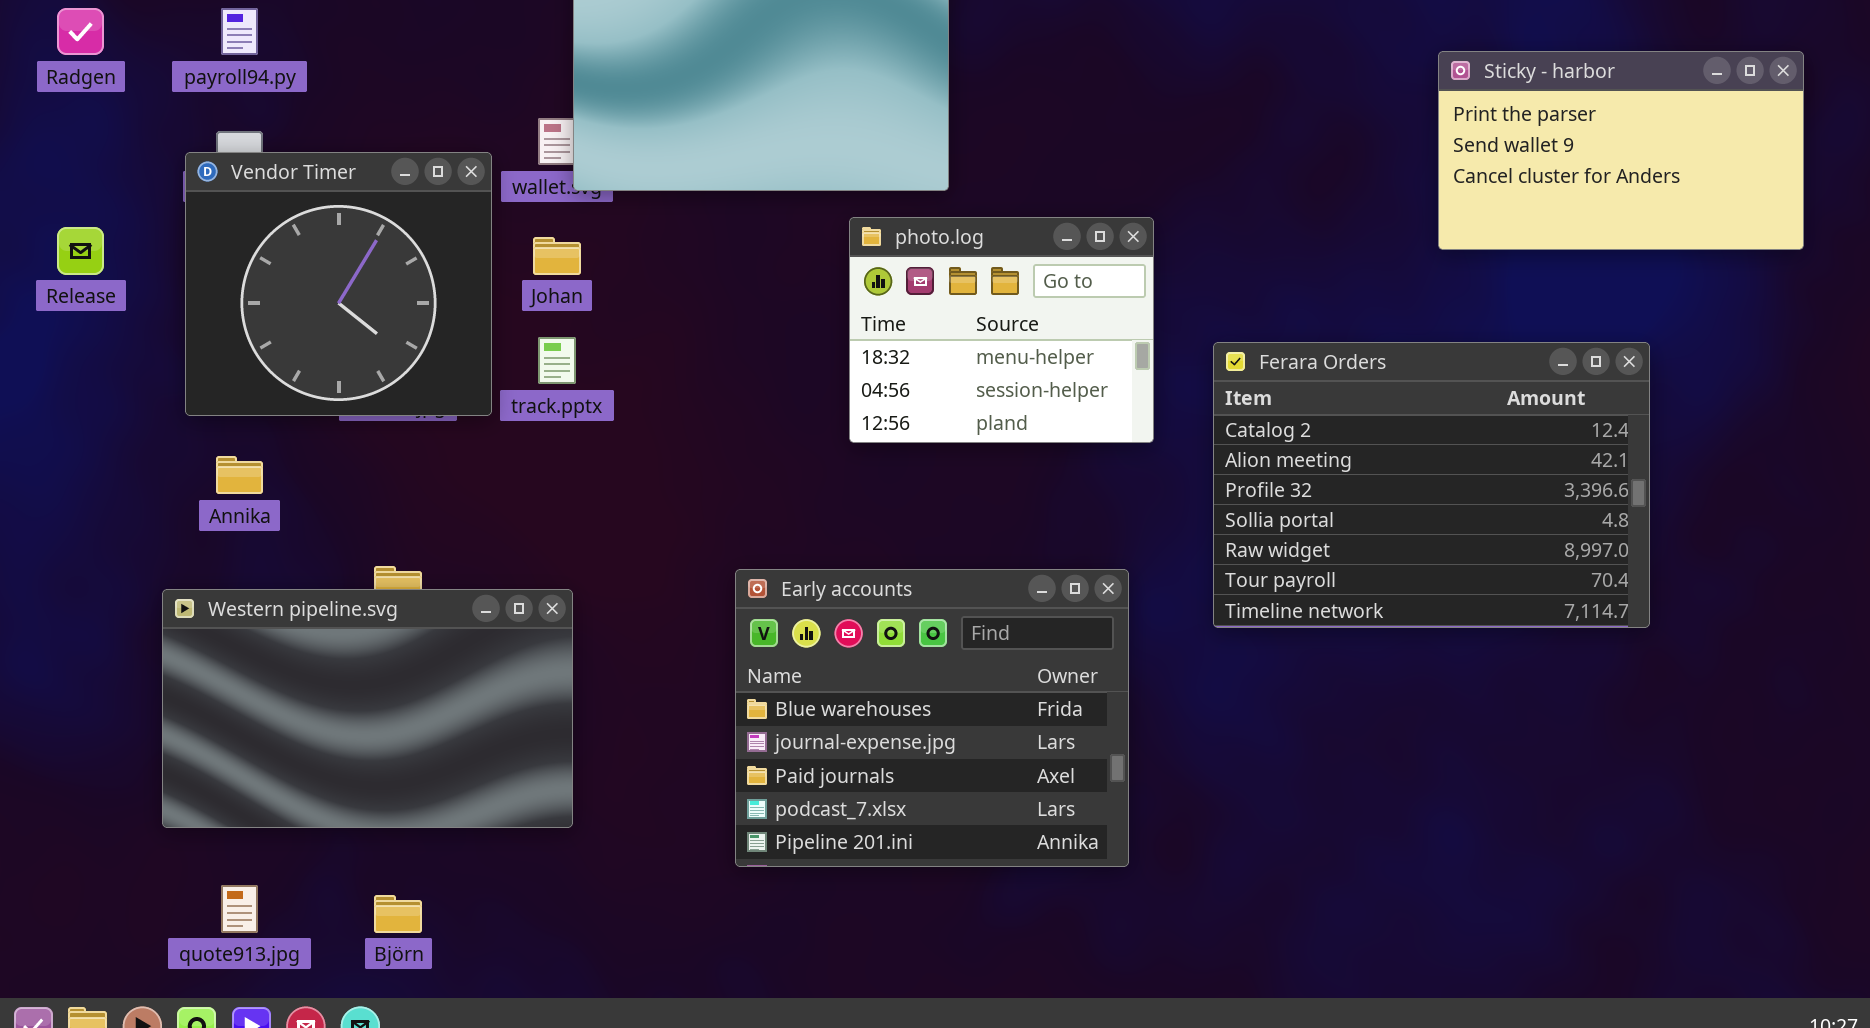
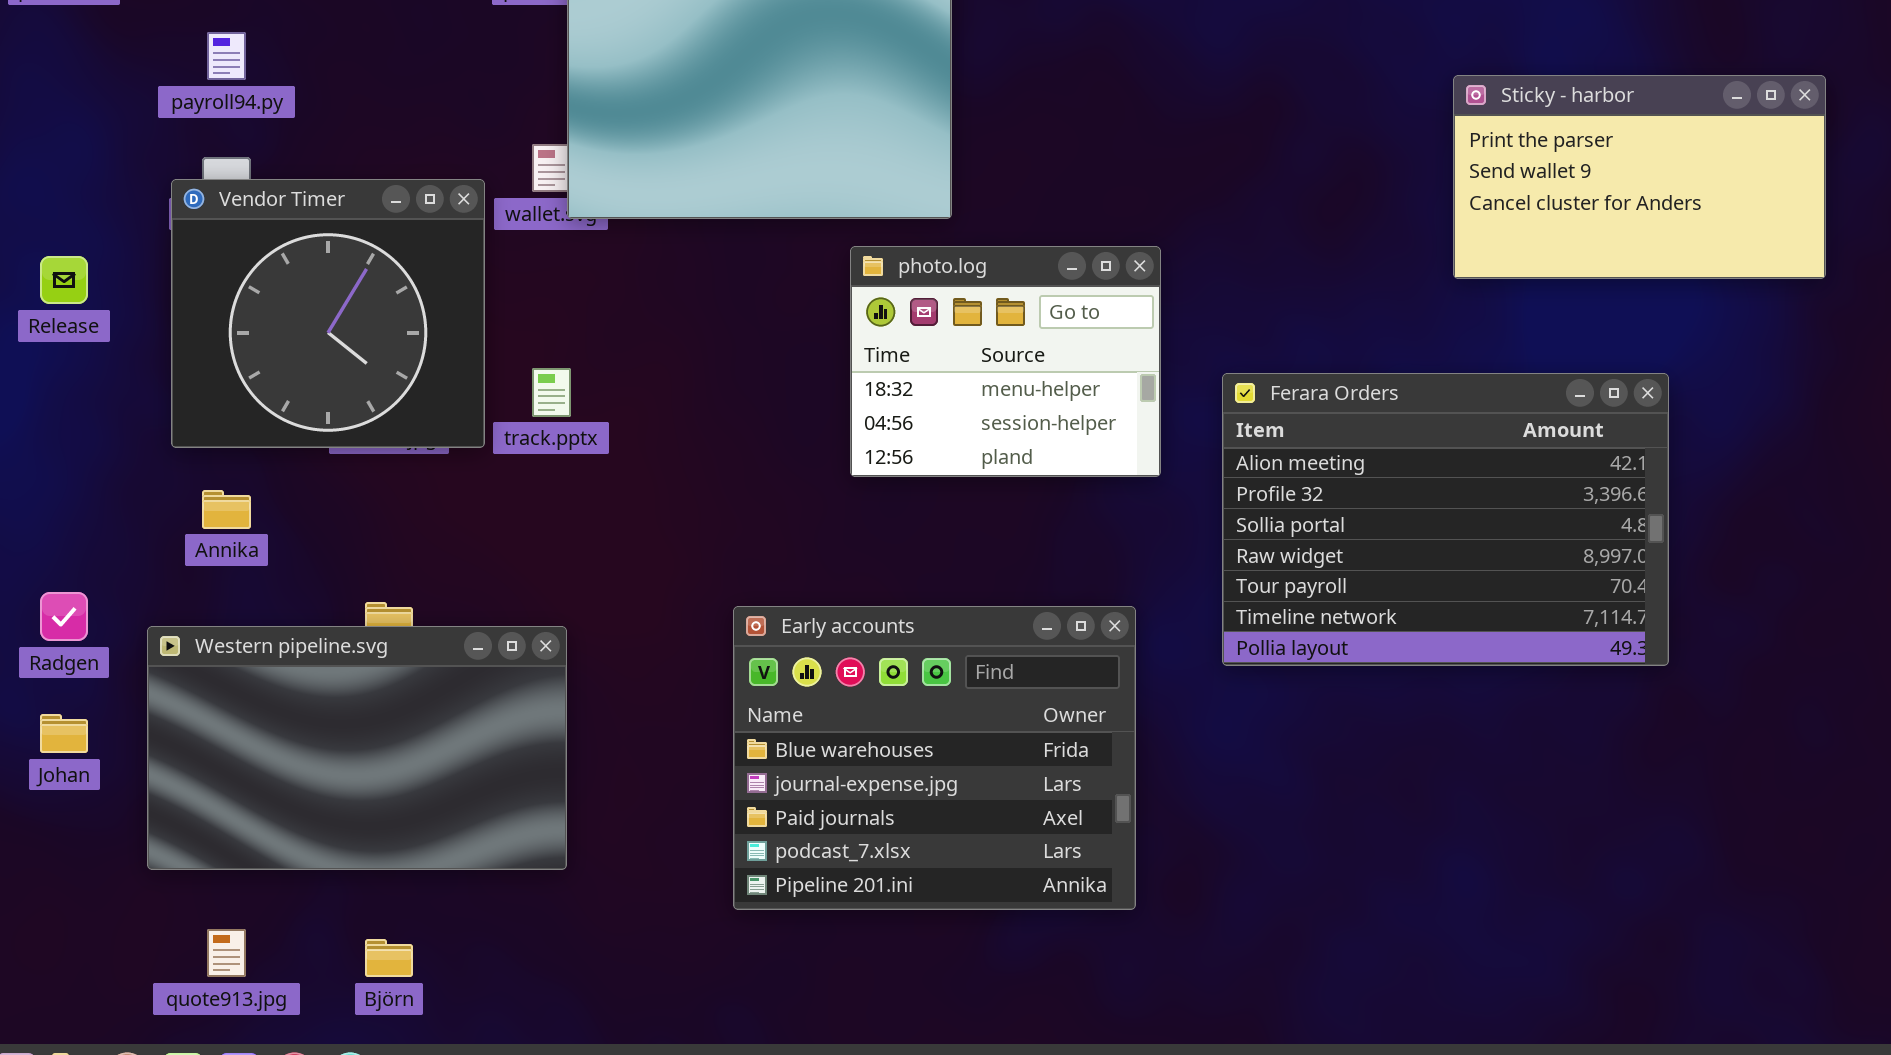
Radgen: [57,8,104,55] -> [40,592,88,641], moved
Johan: [533,237,581,275] -> [40,714,88,753], moved
Ferara Orders: [1213,342,1650,628] -> [1222,373,1669,666], scrolled down 1 row

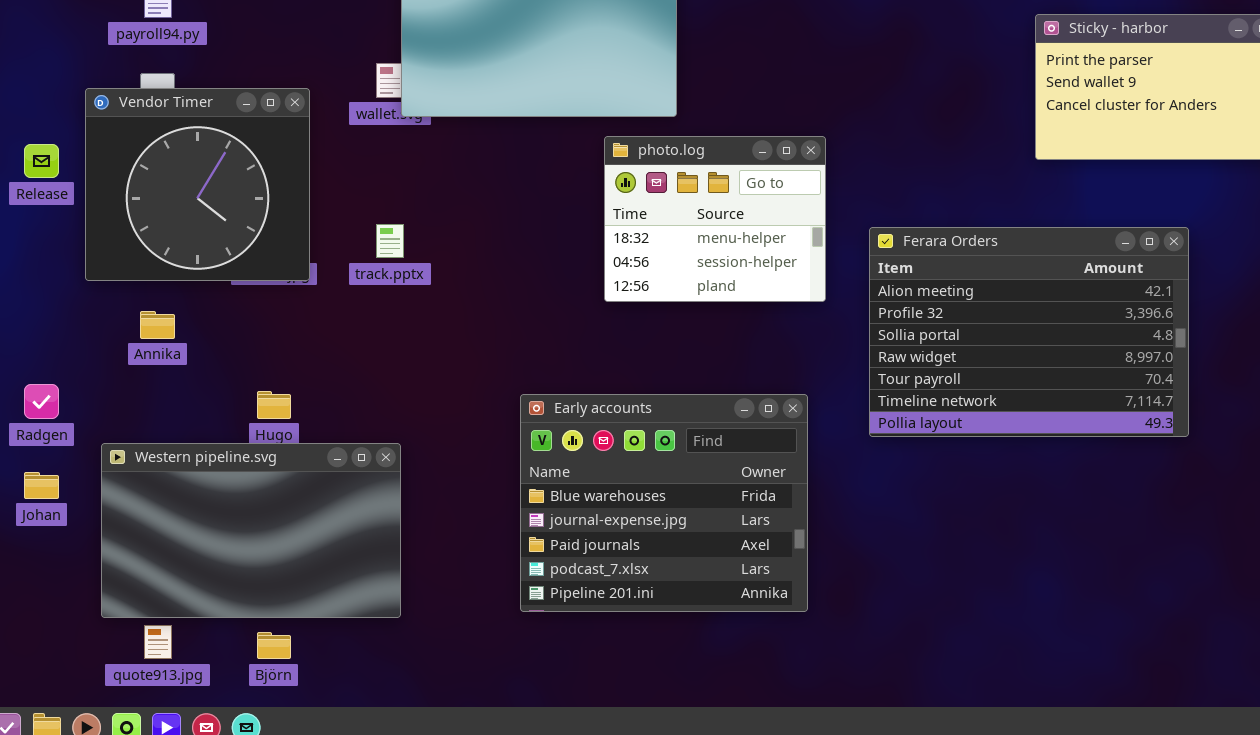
Vendor Timer: [171,179,485,448] -> [85,88,310,281], moved
Western pipeline.svg: [147,626,567,870] -> [101,443,401,618], moved

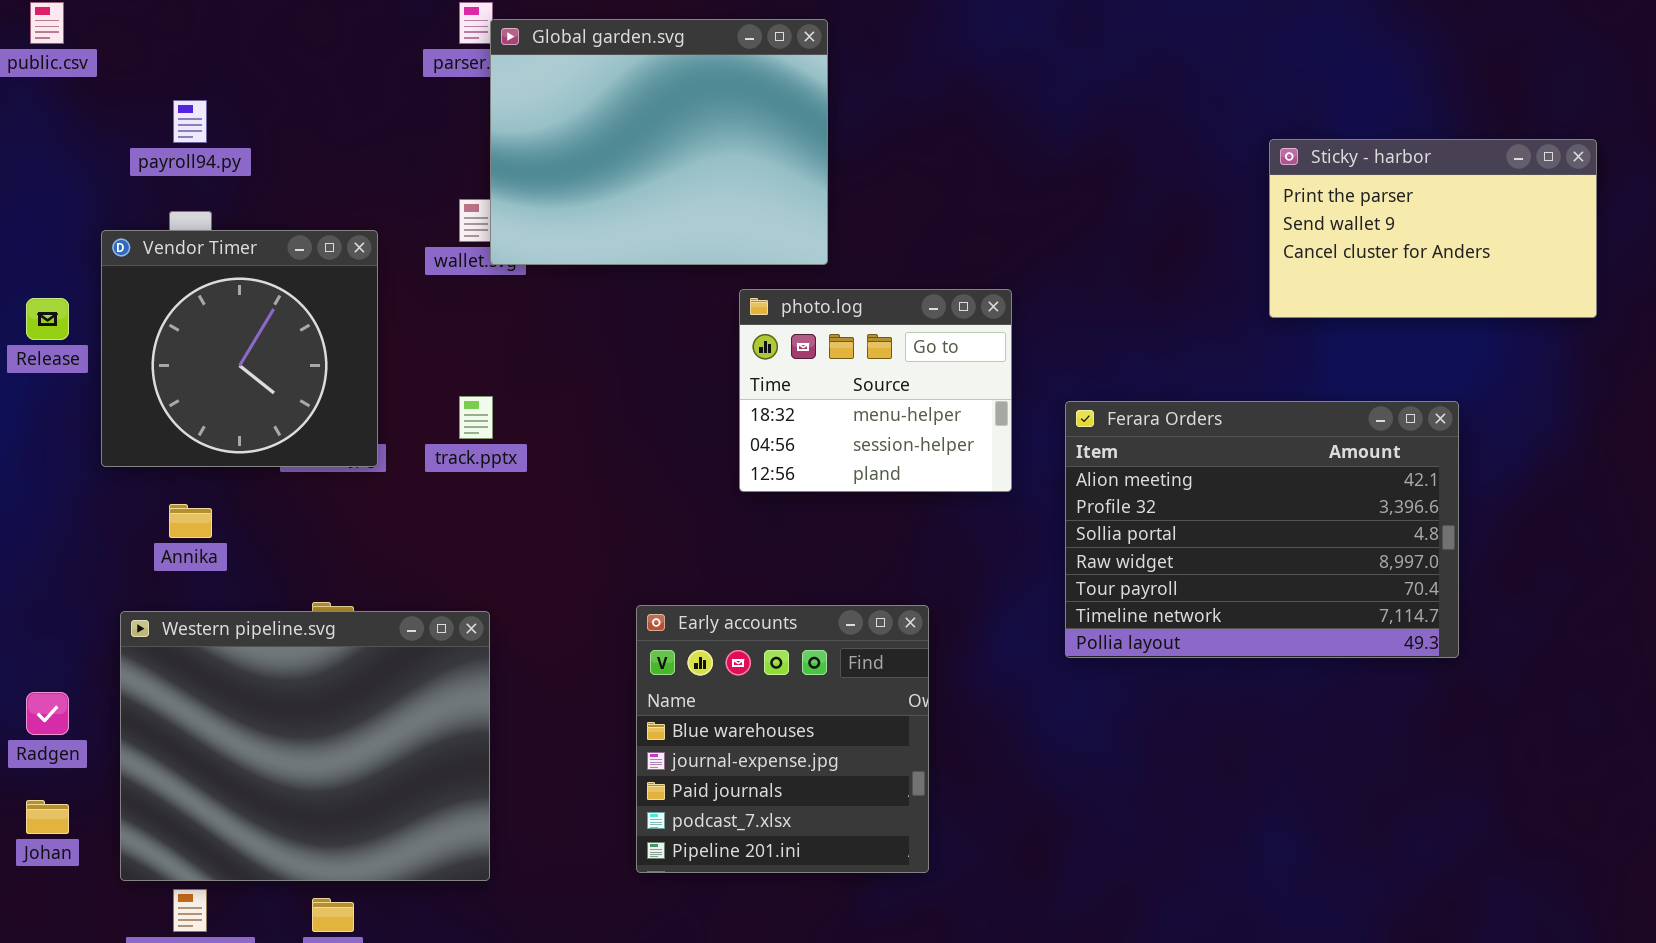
Radgen: [24,384,59,419] -> [26,692,69,735], moved
Early accounts: [520,394,808,612] -> [636,605,929,873], resized
Western pipeline.svg: [101,443,401,618] -> [120,611,490,881], resized
Johan: [24,472,59,499] -> [26,800,69,834], moved

